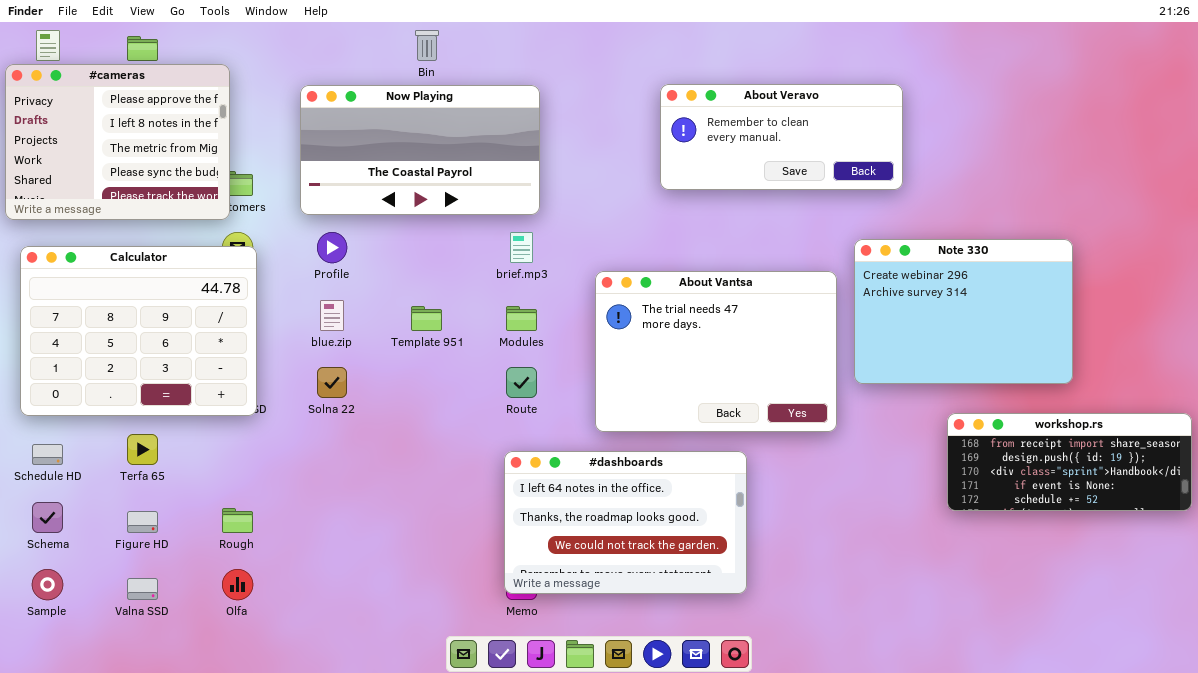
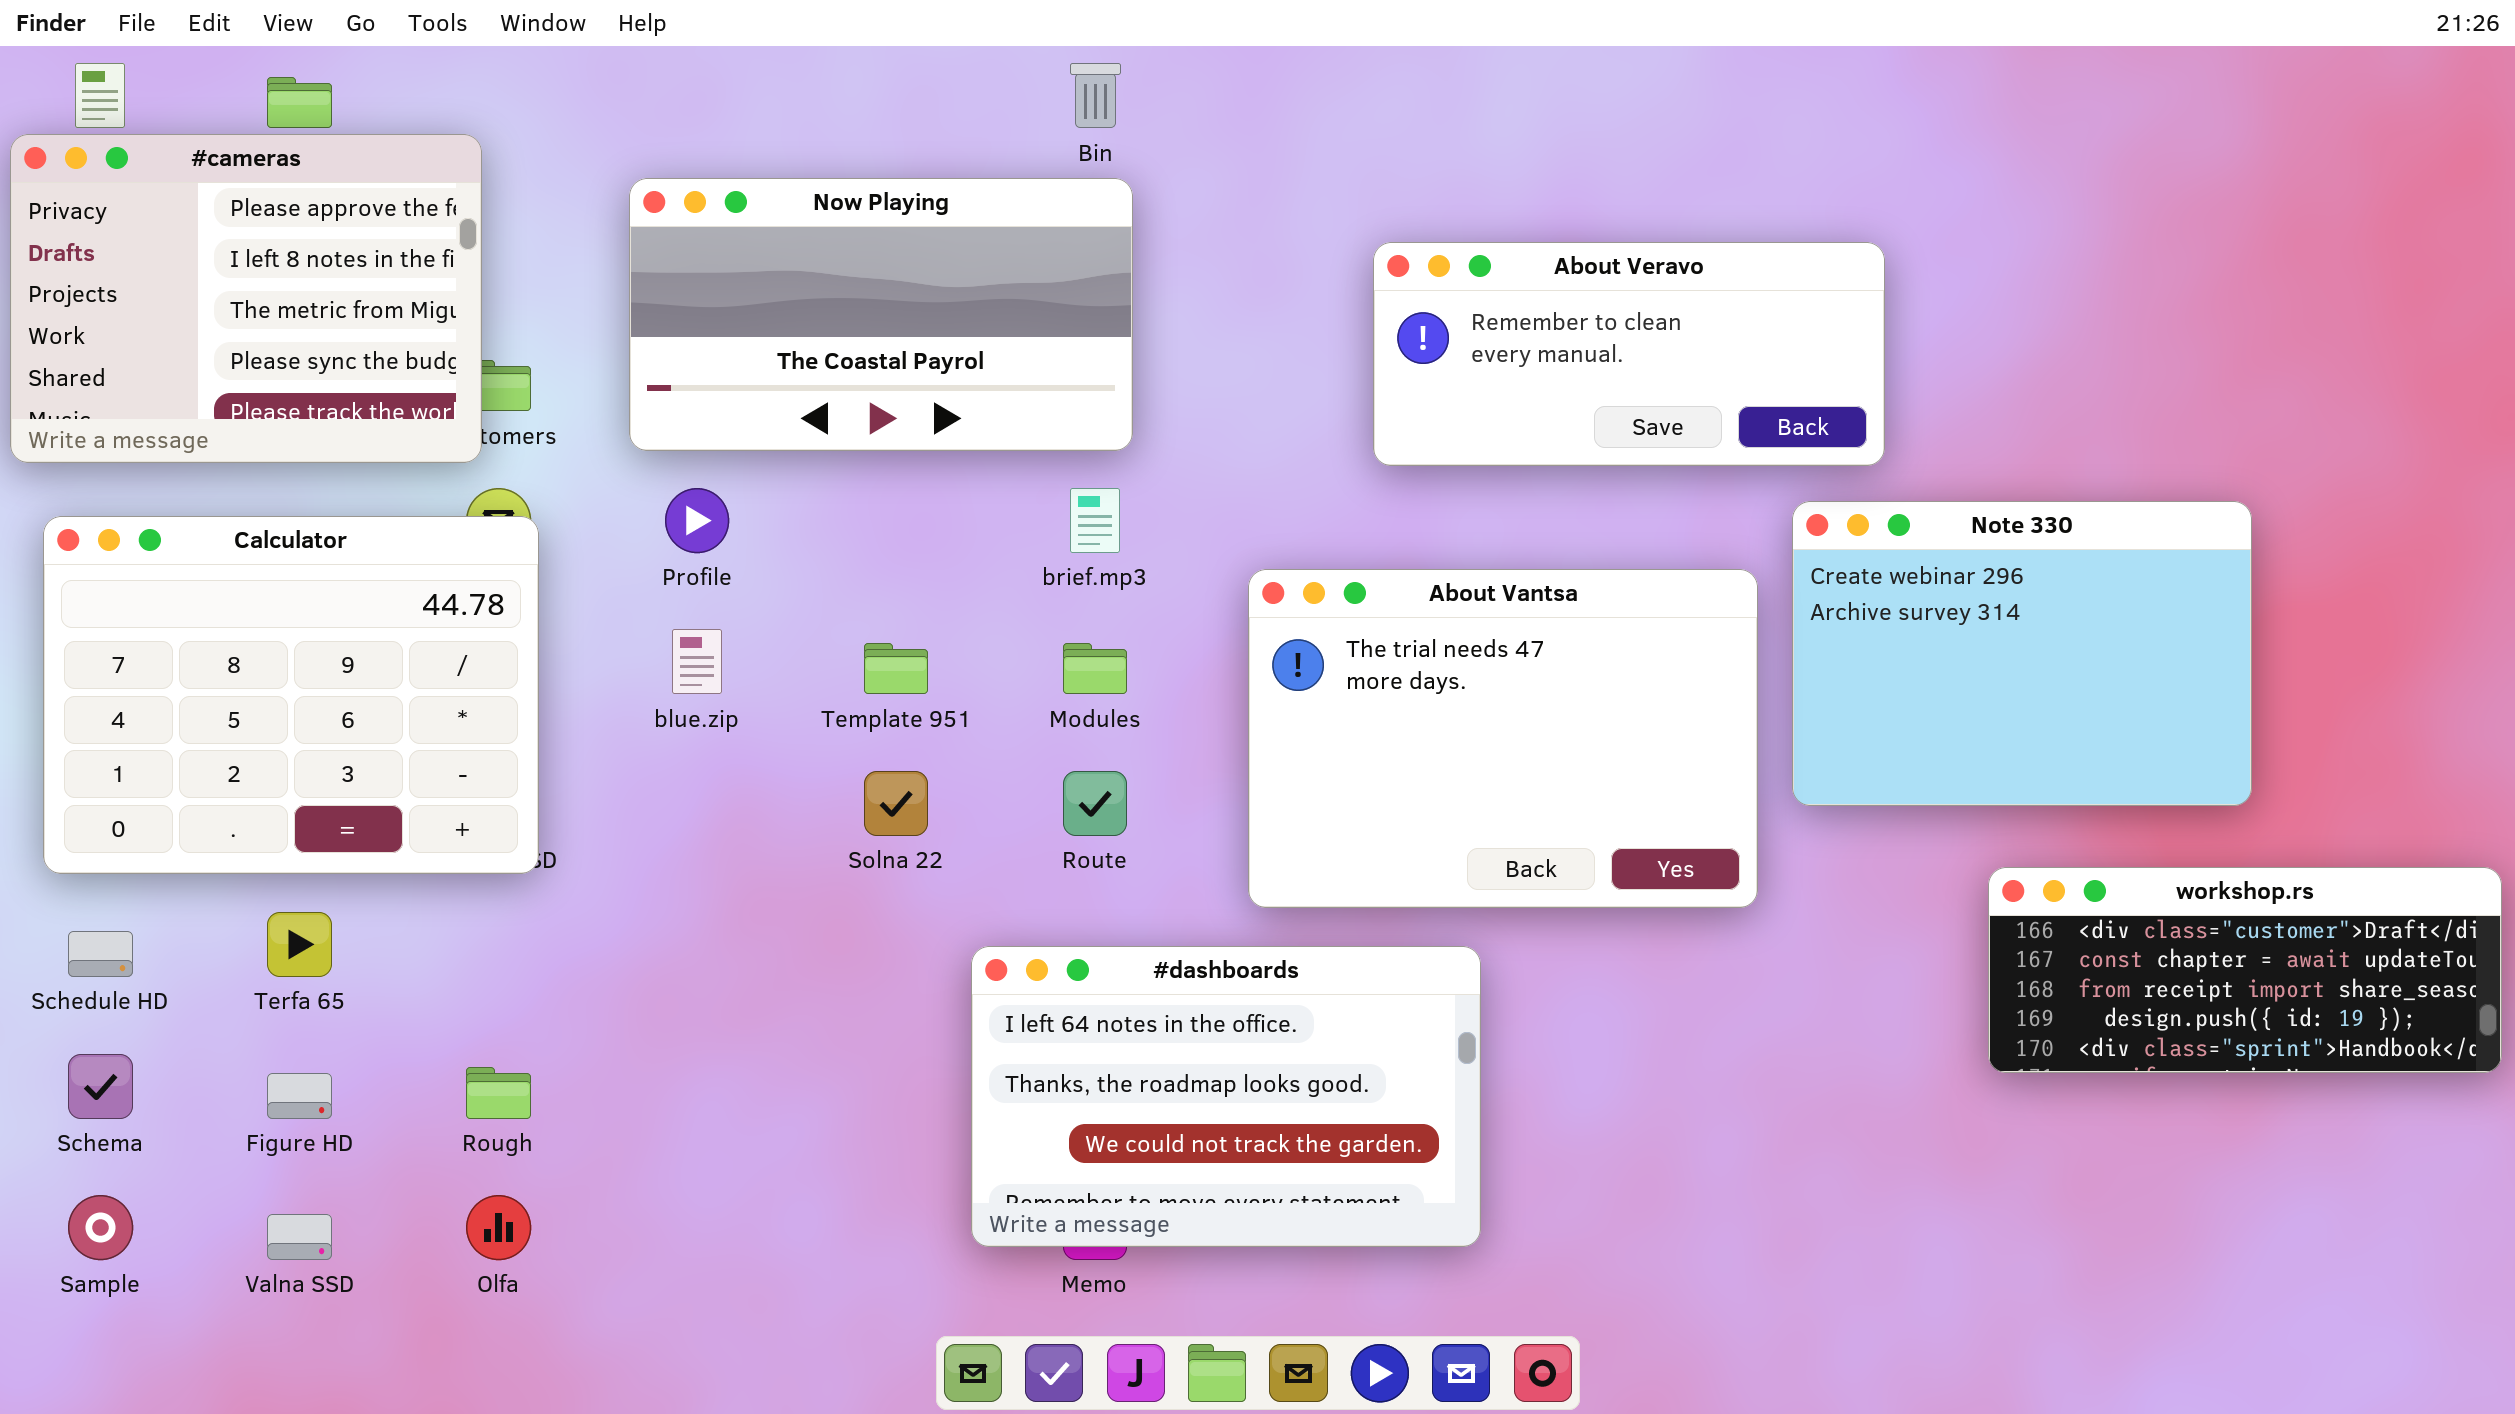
Bin: [415,30,439,61] -> [1070,63,1121,128], moved
About Veravo: [660,84,903,190] -> [1373,242,1885,466], moved
Solna 22: [317,367,347,398] -> [864,771,928,836], moved
workshop.rs: [947,413,1192,511] -> [1988,867,2502,1073], scrolled up 2 rows
#dashboards: [504,451,747,594] -> [971,946,1481,1247], moved

